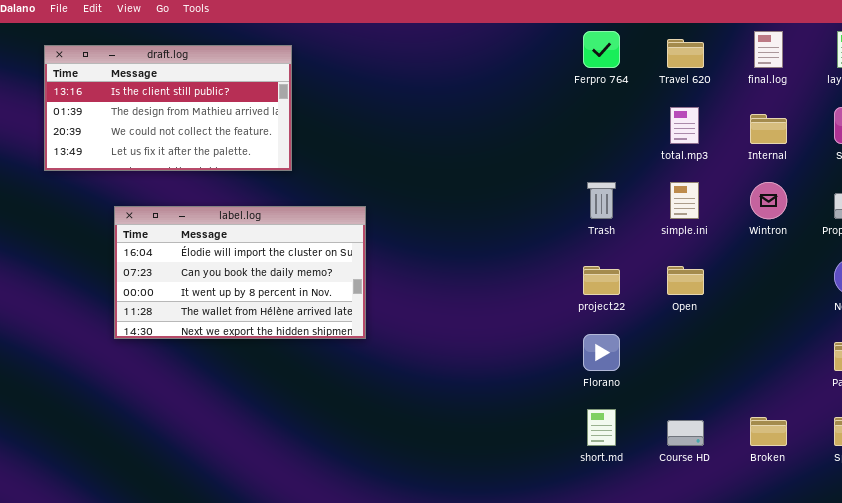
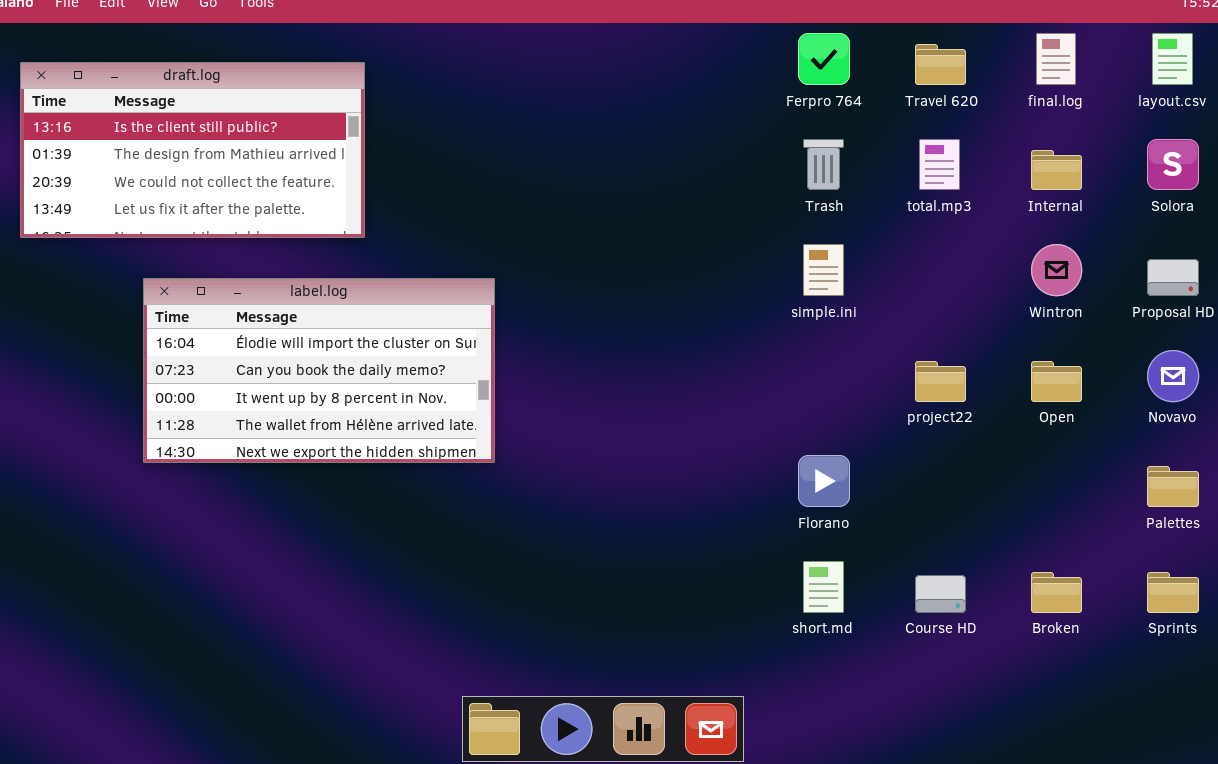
draft.log: [44,45,292,171] -> [20,62,365,238], moved
Trash: [587,182,616,219] -> [803,139,844,190], moved
simple.ini: [670,182,699,219] -> [803,244,844,296], moved
project22: [583,266,620,295] -> [915,361,966,402], moved
Open: [667,266,704,295] -> [1031,361,1082,402], moved

